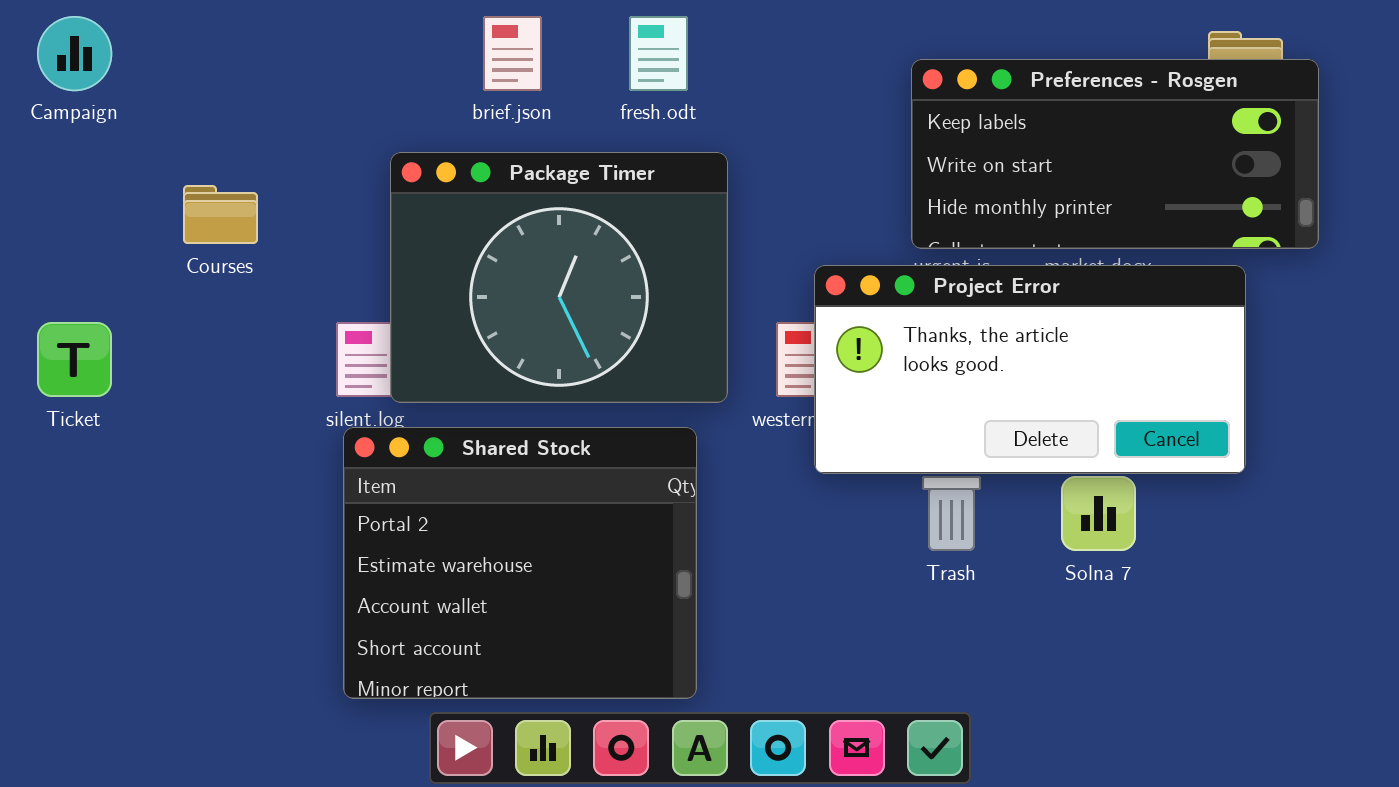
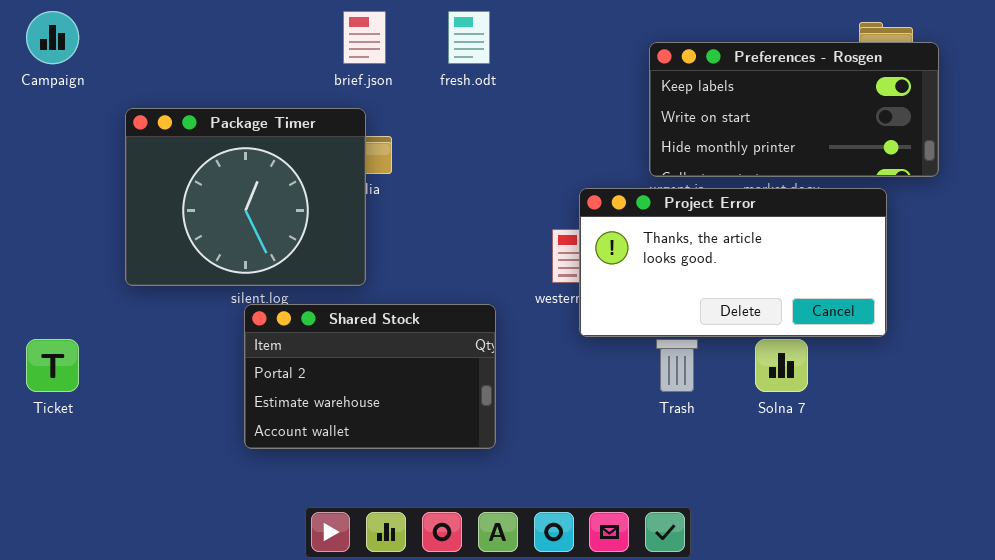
Package Timer: [390,152,728,403] -> [125,108,366,286], moved
Ticket: [37,322,112,397] -> [26,339,79,392], moved
Shared Stock: [343,427,697,699] -> [244,304,496,449], resized

